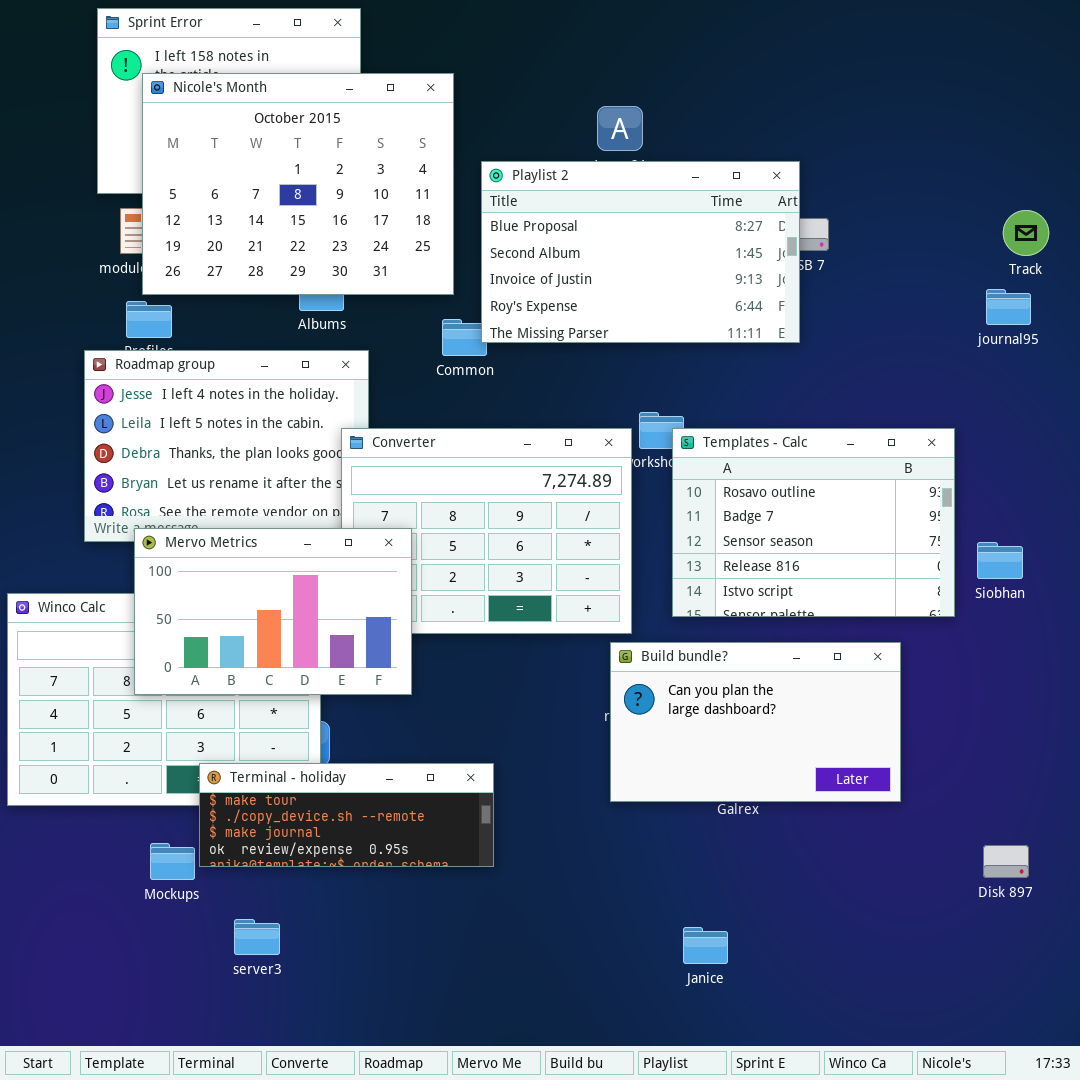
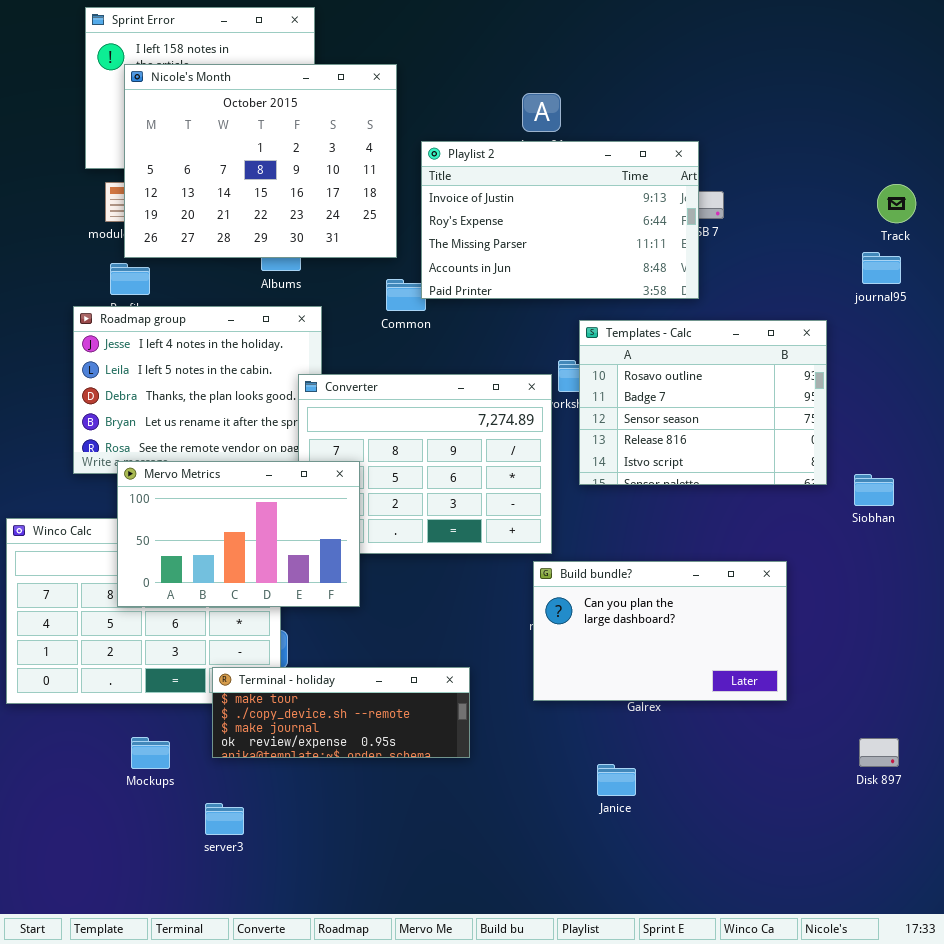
Playlist 2: [481,161,800,343] -> [421,141,699,299], scrolled down 2 rows
Templates - Calc: [672,428,955,617] -> [579,320,827,485], moved
Terminal - holiday: [199,763,494,867] -> [212,667,470,758], moved
Janice: [683,927,728,964] -> [597,764,636,796], moved

